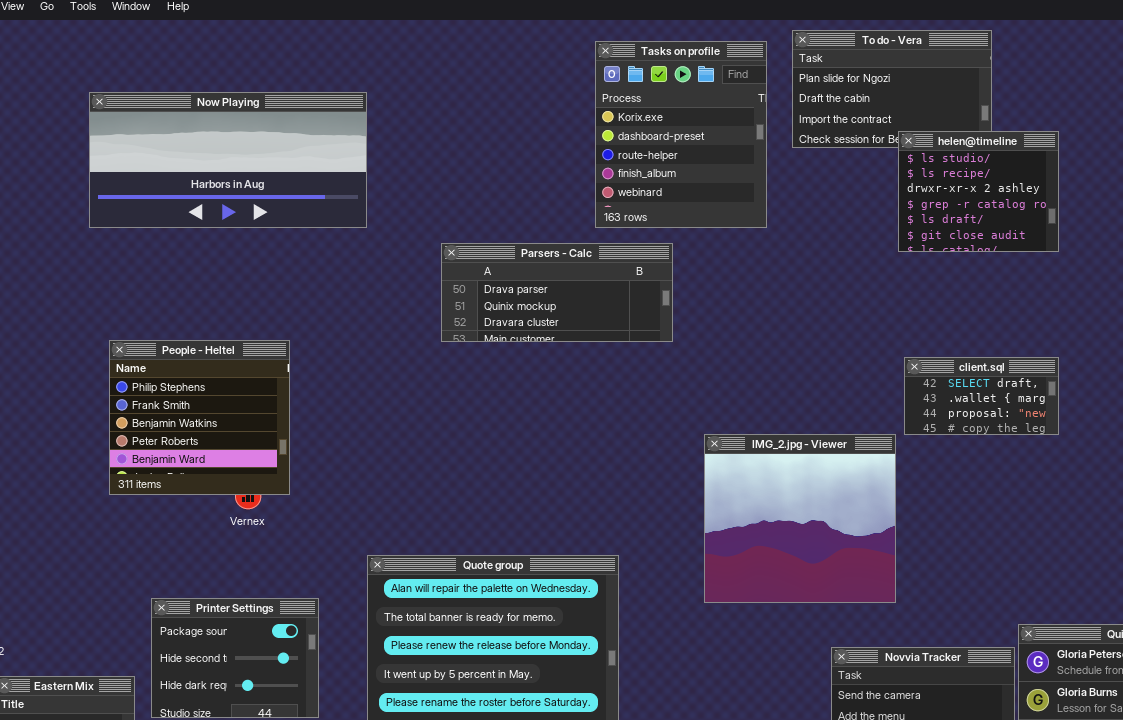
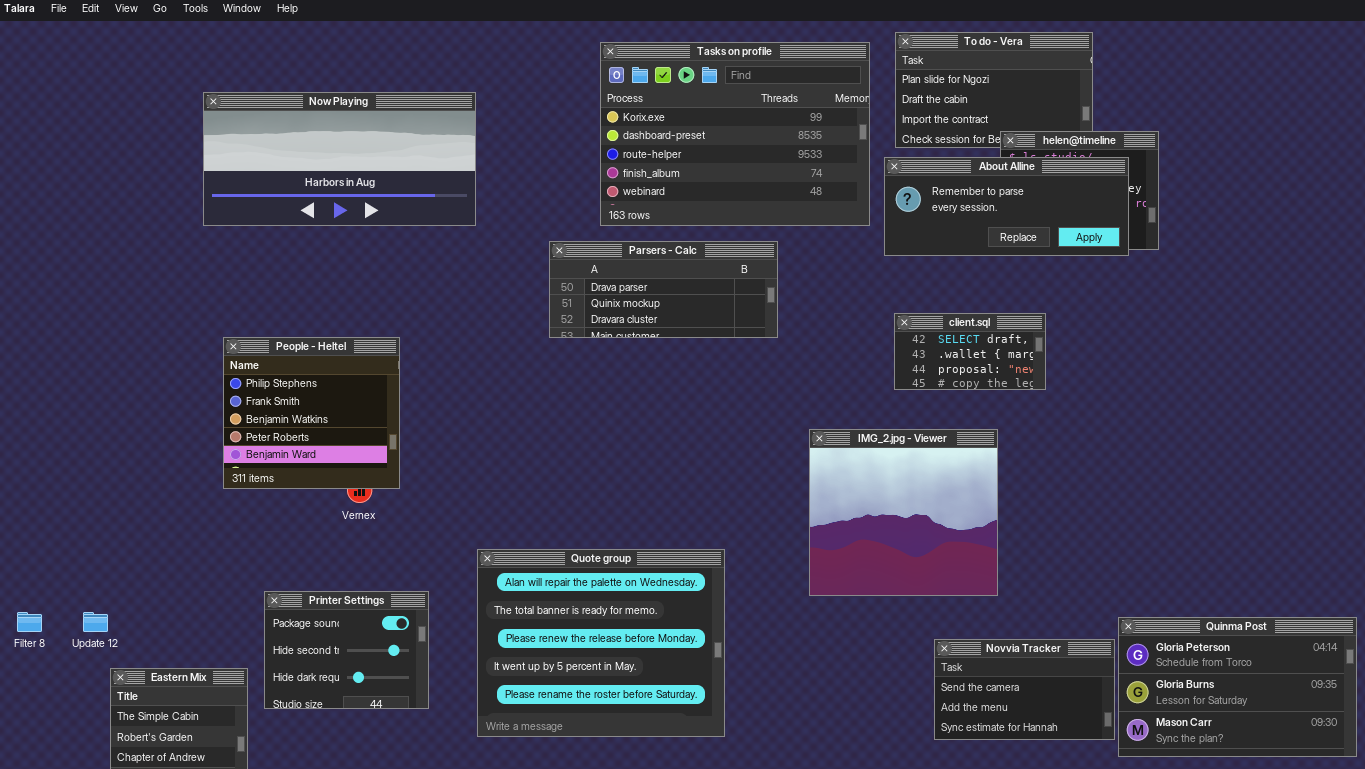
Tasks on profile: [595,41,767,228] -> [600,42,870,226], resized
About Alline: none -> [884,157,1129,256], opened
client.sql: [904,357,1059,435] -> [894,313,1046,390], moved

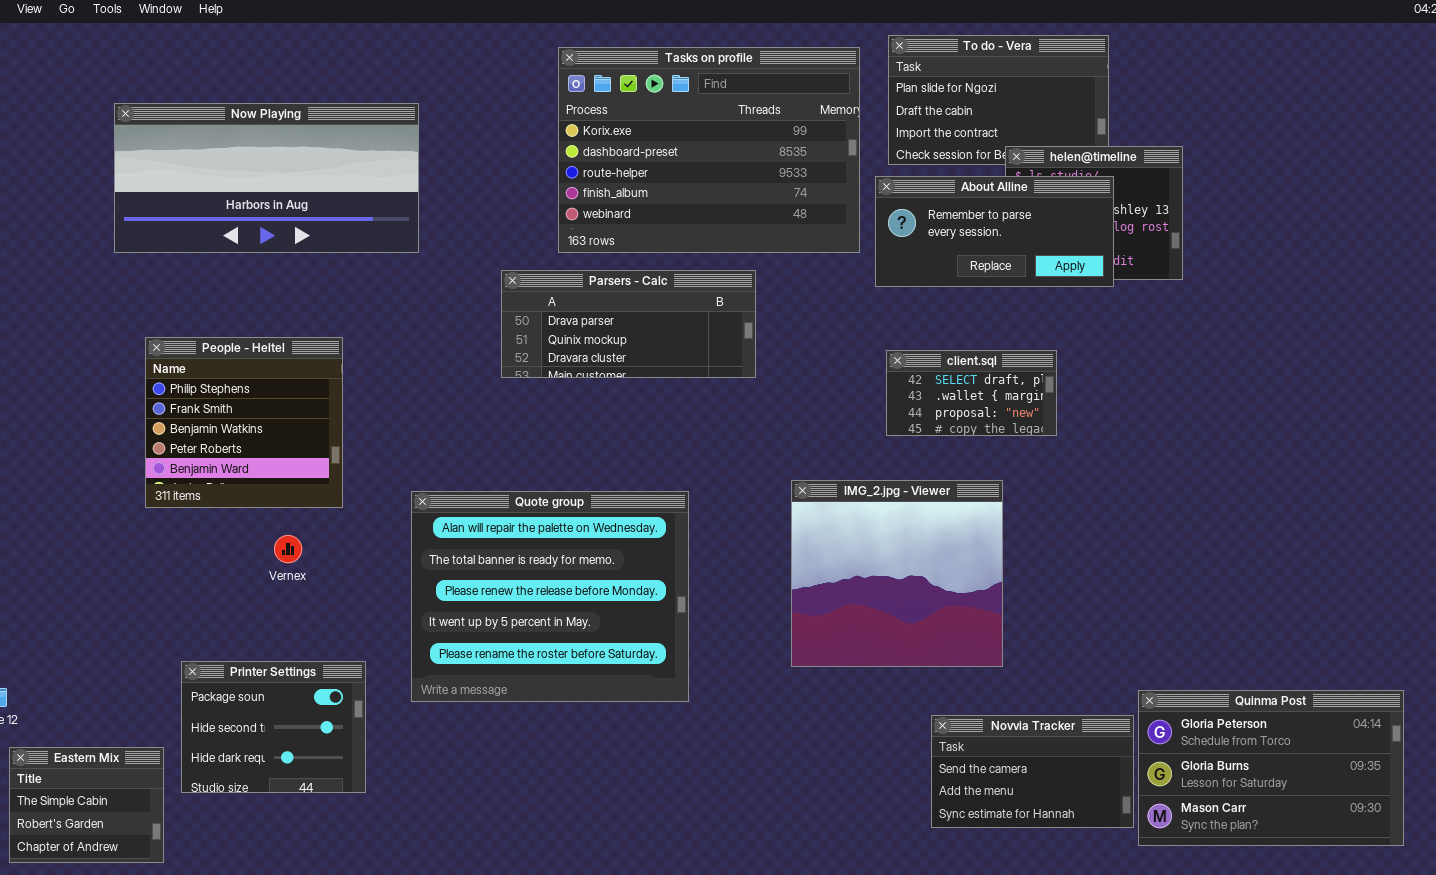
About Alline: [884,157,1129,256] -> [875,176,1114,287], resized
People - Heltel: [223,337,400,489] -> [145,337,343,508], moved
Quote group: [477,549,725,737] -> [411,491,689,702], moved

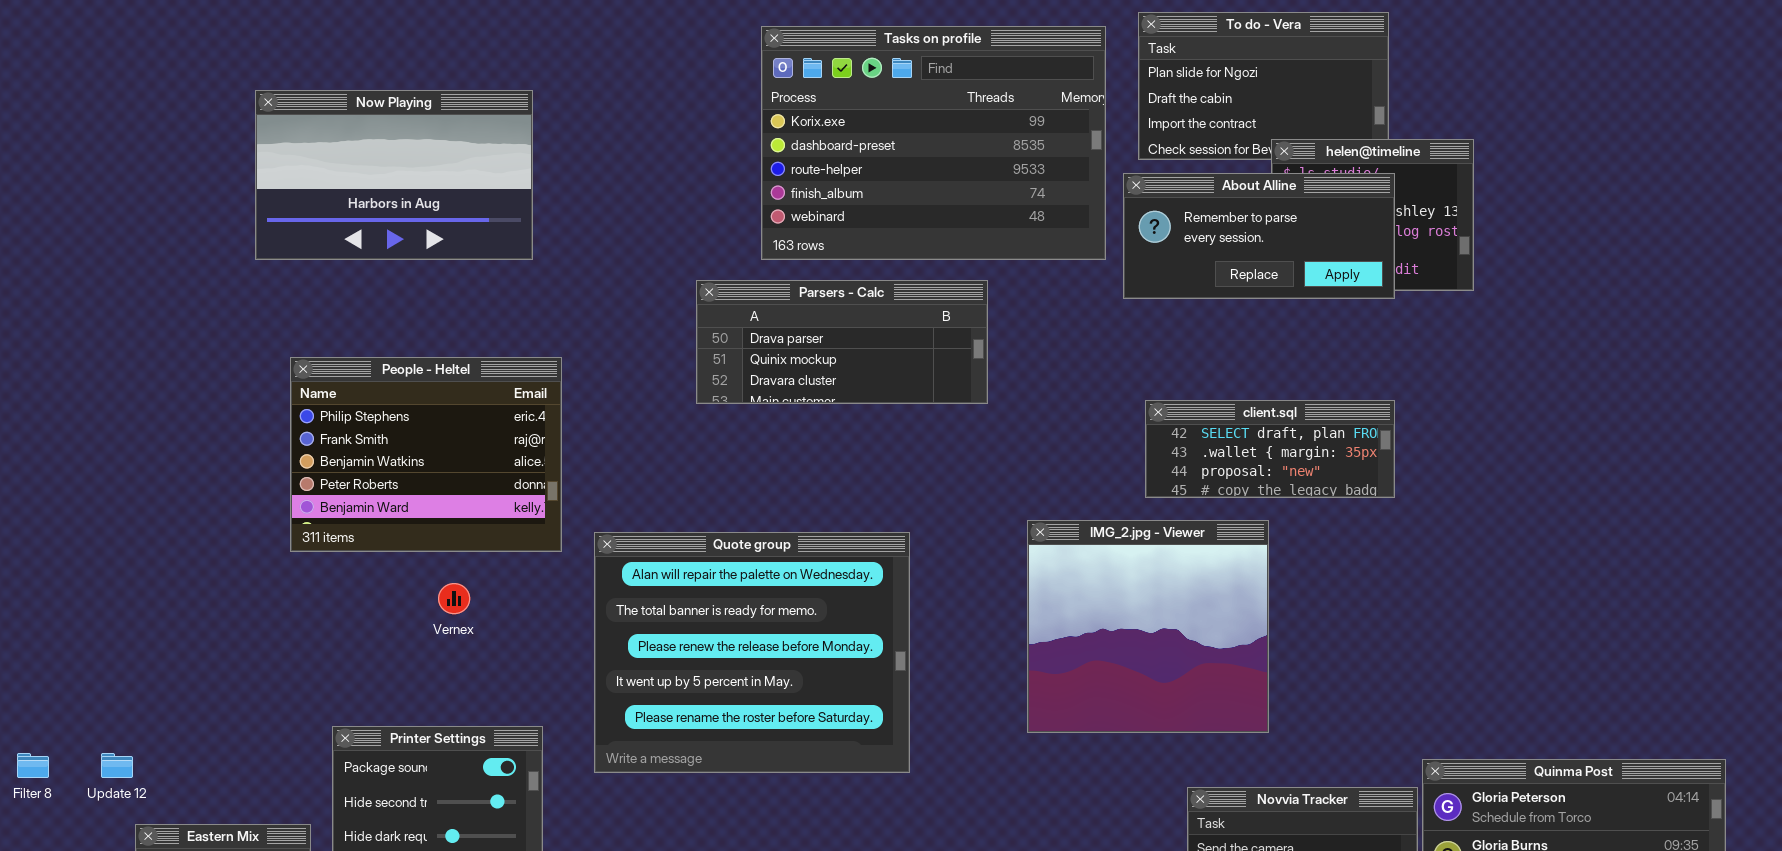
Now Playing: [114,103,419,253] -> [255,90,533,260], resized
People - Heltel: [145,337,343,508] -> [290,357,562,552], resized
client.sql: [886,350,1057,436] -> [1145,400,1395,498], moved, resized

